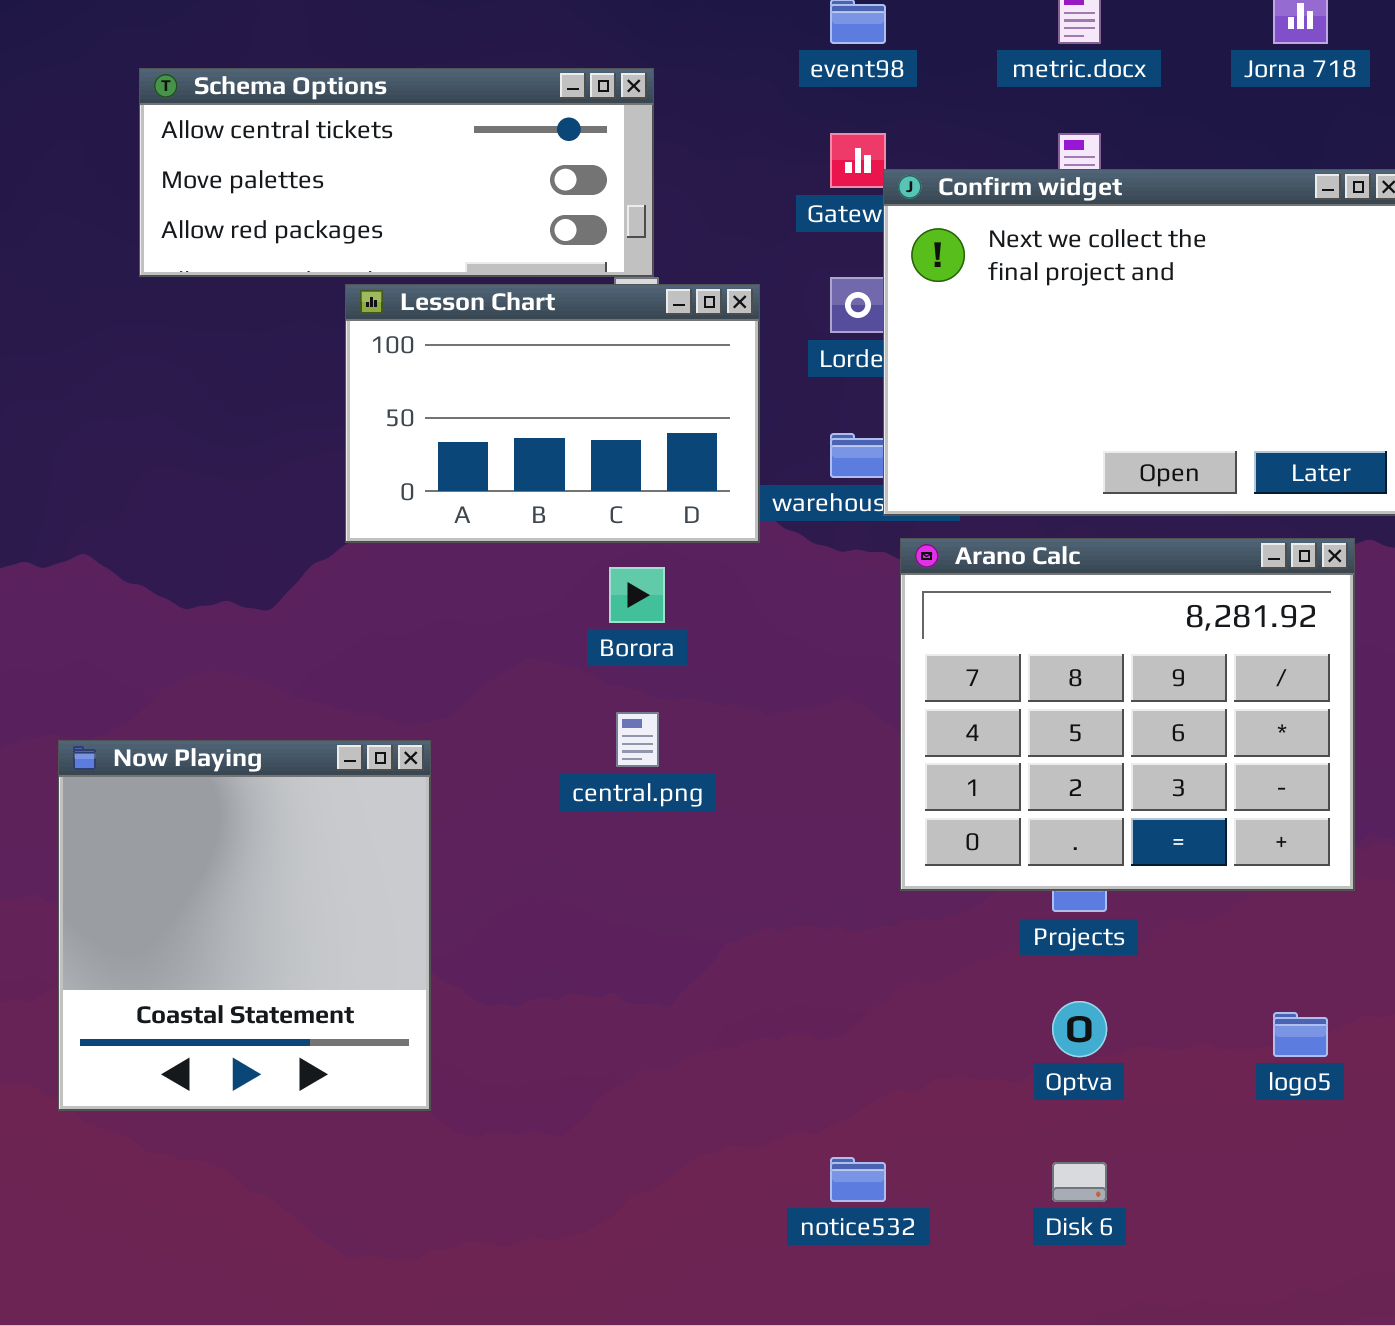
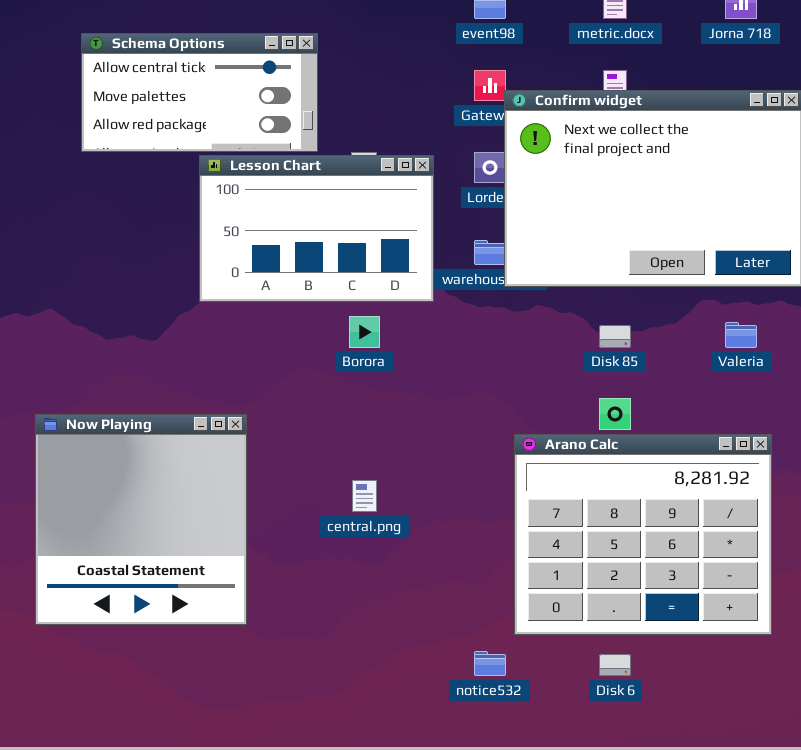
Schema Options: [139,68,654,277] -> [81,33,318,152], resized
Arano Calc: [900,538,1355,891] -> [514,434,772,635], moved
central.png: [616,712,659,767] -> [352,480,377,512], moved

